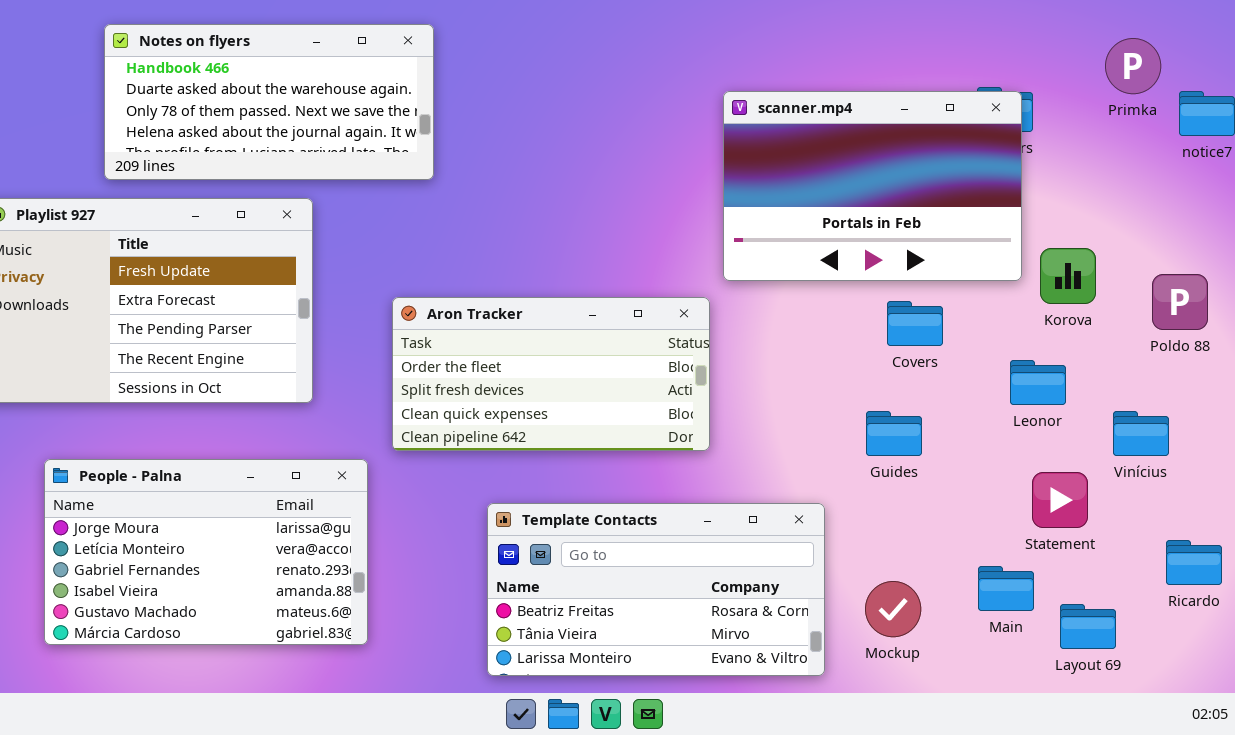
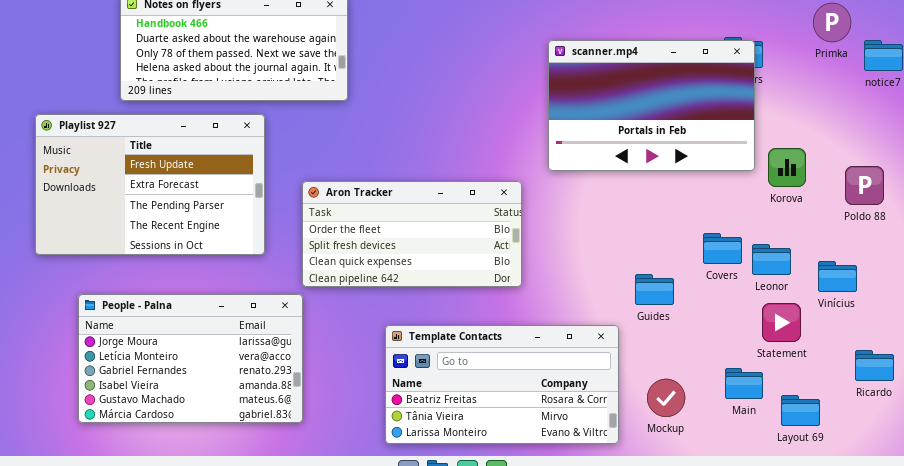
Aron Tracker: [392,297,710,451] -> [302,181,522,287], moved
Covers: [887,301,943,346] -> [703,233,742,264], moved
Leonor: [1010,360,1066,405] -> [752,244,791,275], moved
Guides: [866,411,922,456] -> [635,274,674,305], moved

